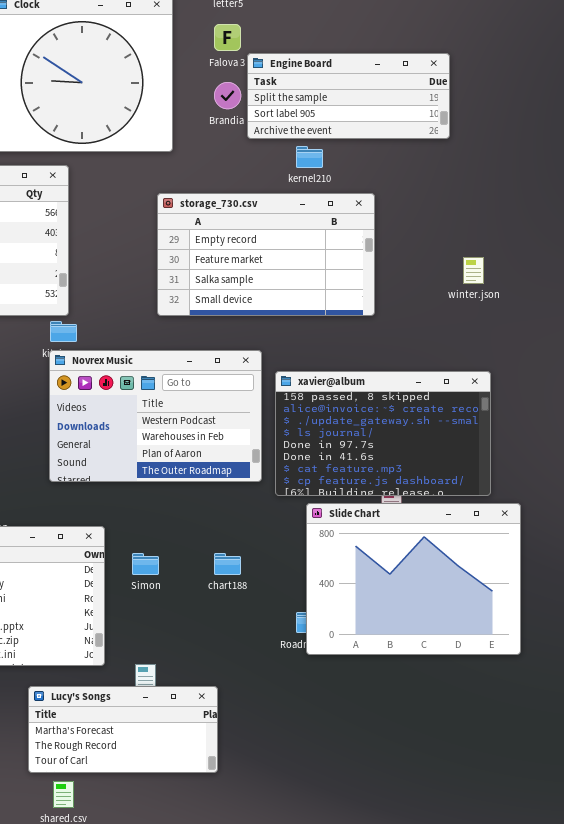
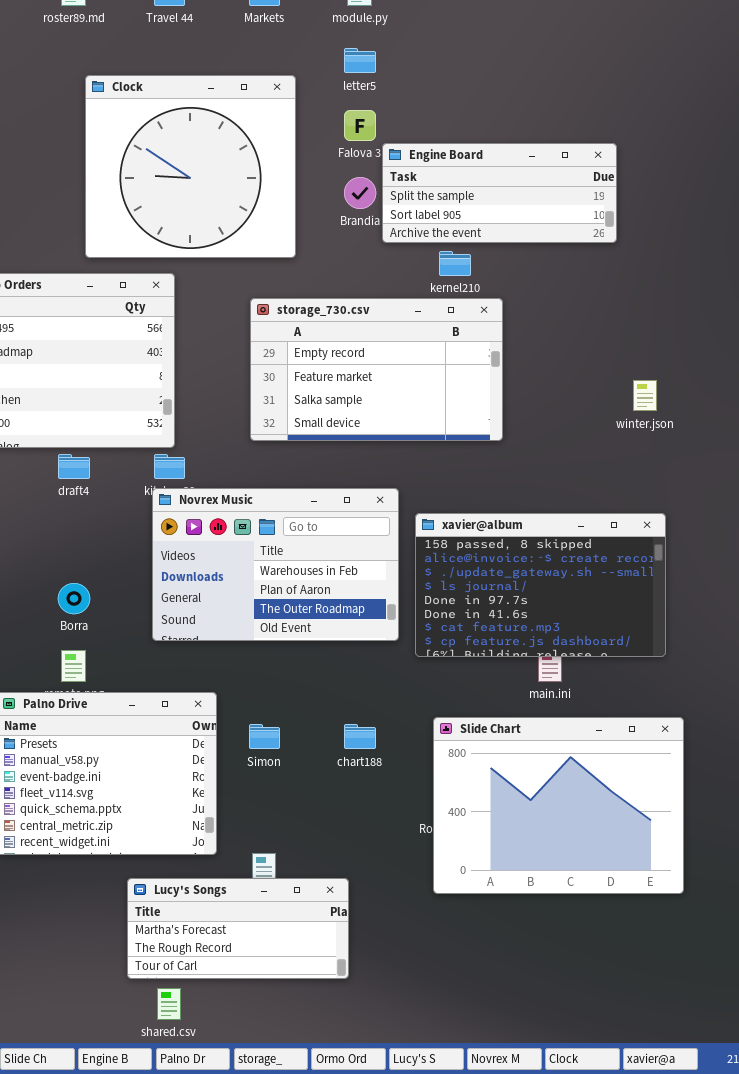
storage_730.csv: [157,193,375,316] -> [250,298,503,441], moved
Novrex Music: [49,350,262,482] -> [152,488,399,641], scrolled down 1 row
Slide Chart: [306,503,521,655] -> [433,717,684,894], moved

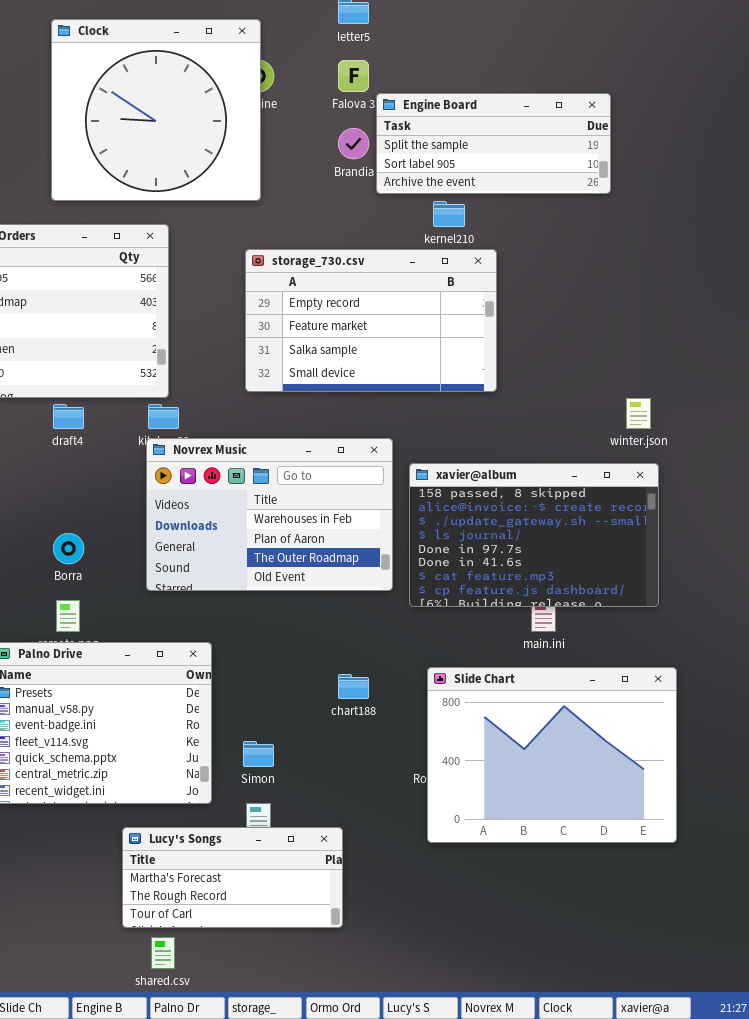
Clock: [85,75,296,258] -> [51,19,261,201], moved
winter.json: [633,380,657,411] -> [626,398,651,429], moved
Simon: [249,724,280,749] -> [243,741,274,767], moved

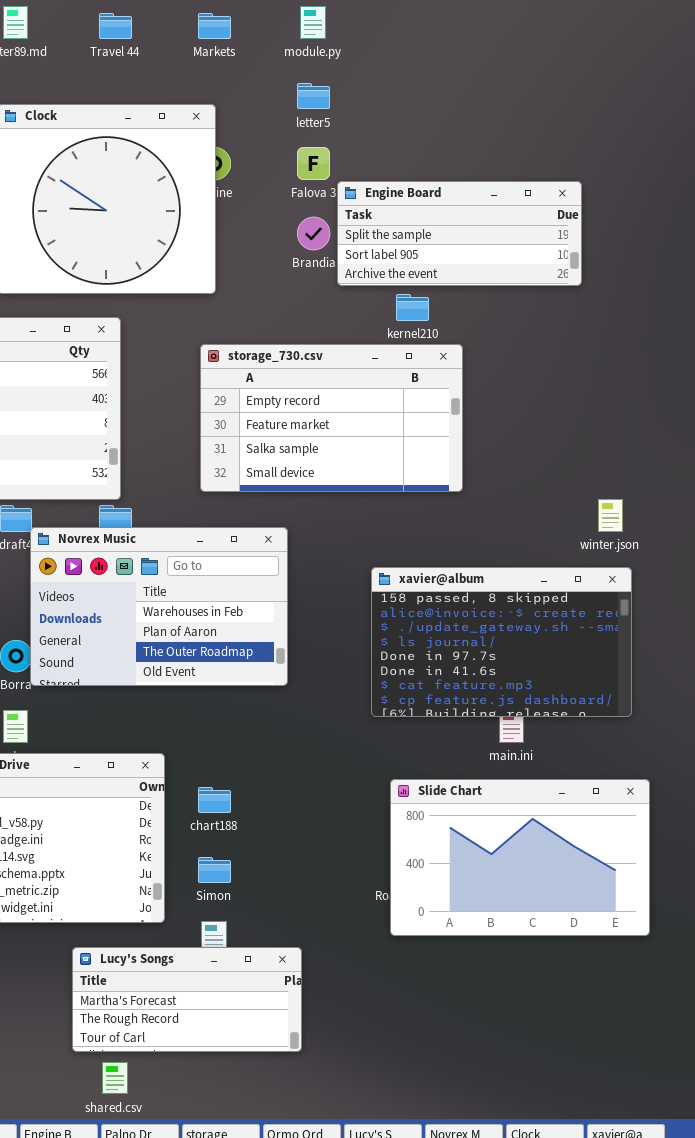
Novrex Music: [146,438,393,591] -> [30,527,288,686], moved
Slide Chart: [427,667,677,843] -> [390,779,650,936], resized
chart188: [338,674,369,699] -> [198,787,231,813], moved

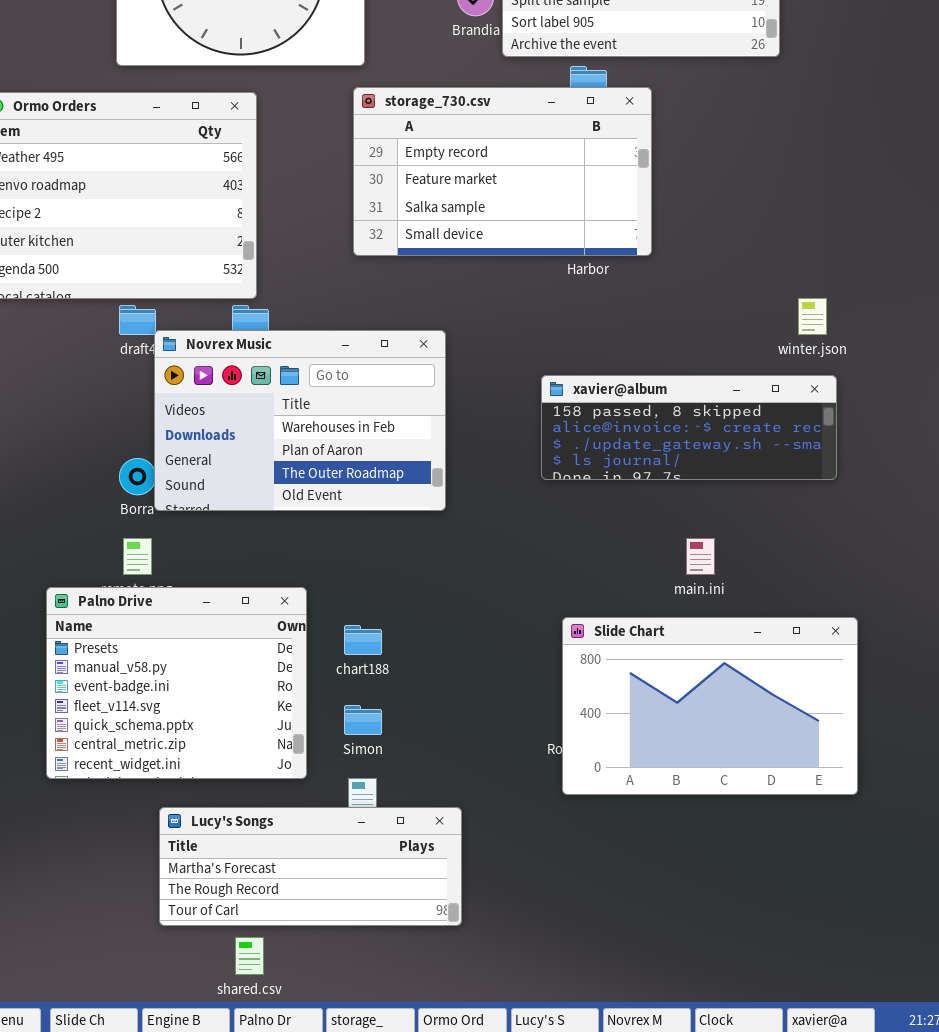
storage_730.csv: [200,344,463,492] -> [353,87,652,256], moved
xavier@album: [371,567,632,717] -> [541,375,837,480], resized
Lucy's Songs: [72,947,302,1052] -> [159,807,462,926], resized

